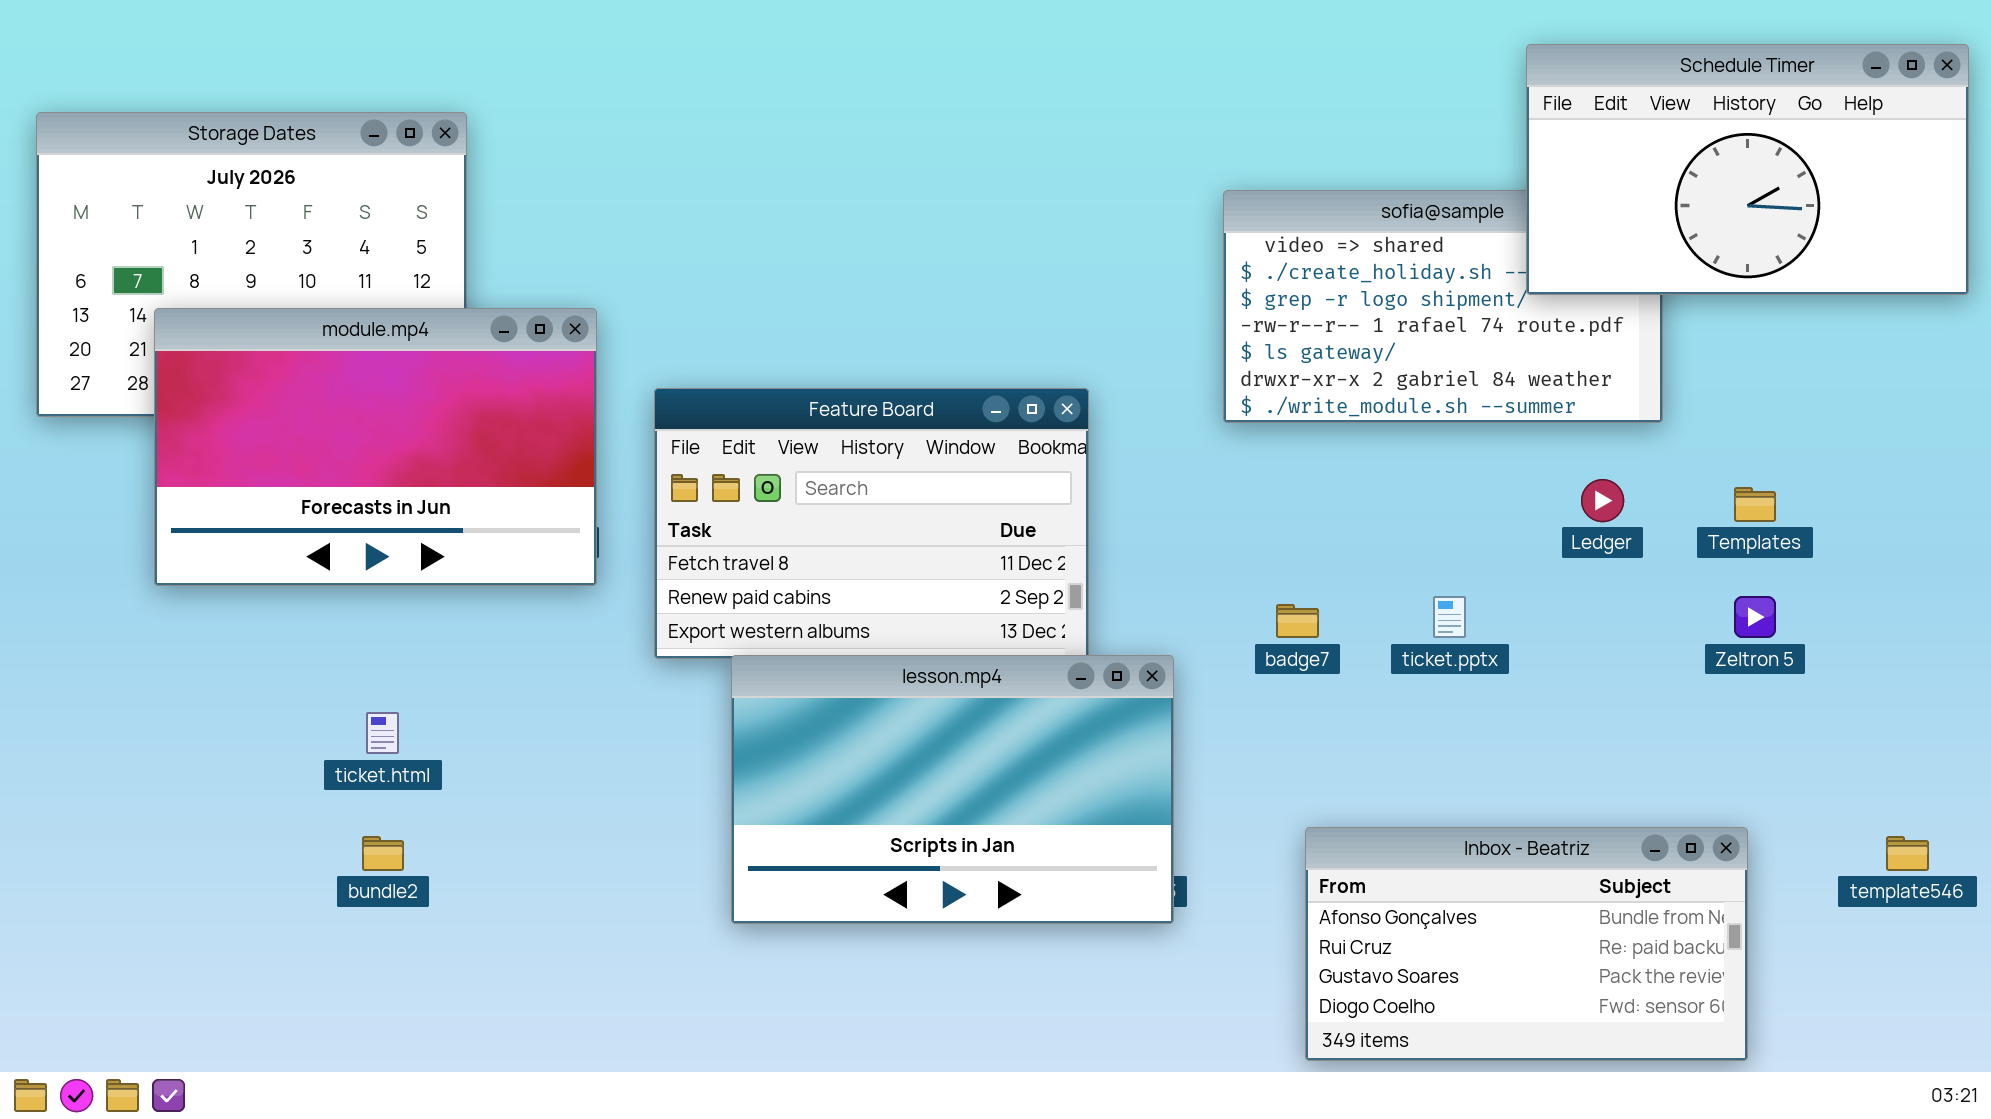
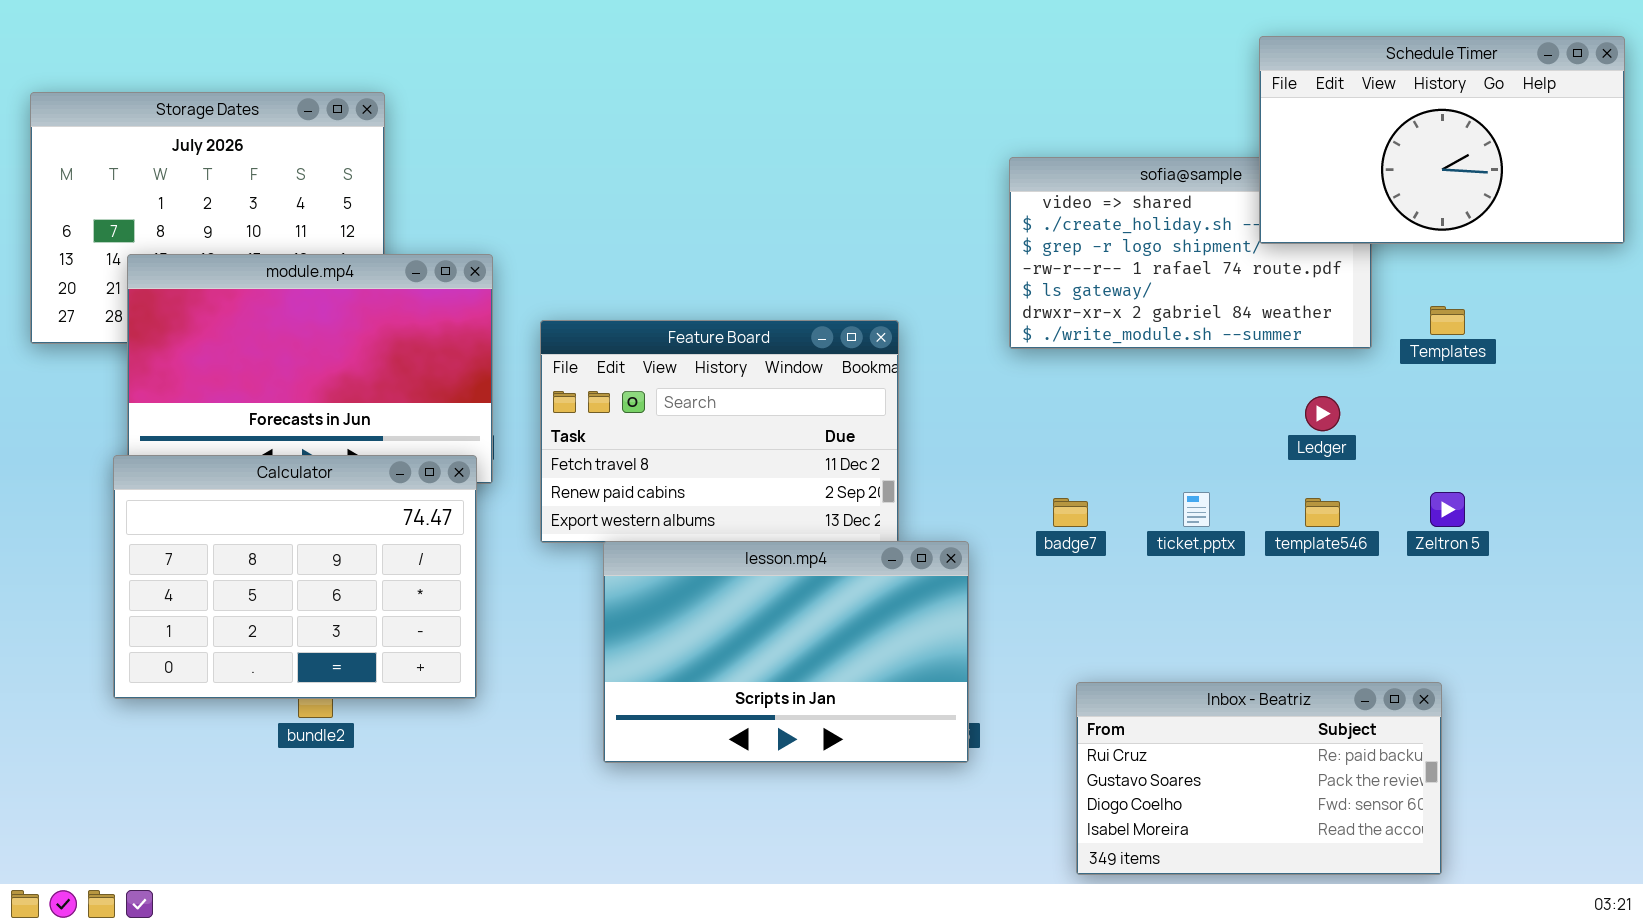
Templates: [1734,487,1776,522] -> [1430,306,1465,335], moved
Calculator: none -> [113,455,477,699], opened
Inbox - Beatriz: [1305,827,1748,1061] -> [1076,682,1442,875], scrolled down 1 row
template546: [1886,836,1929,871] -> [1305,498,1340,527], moved

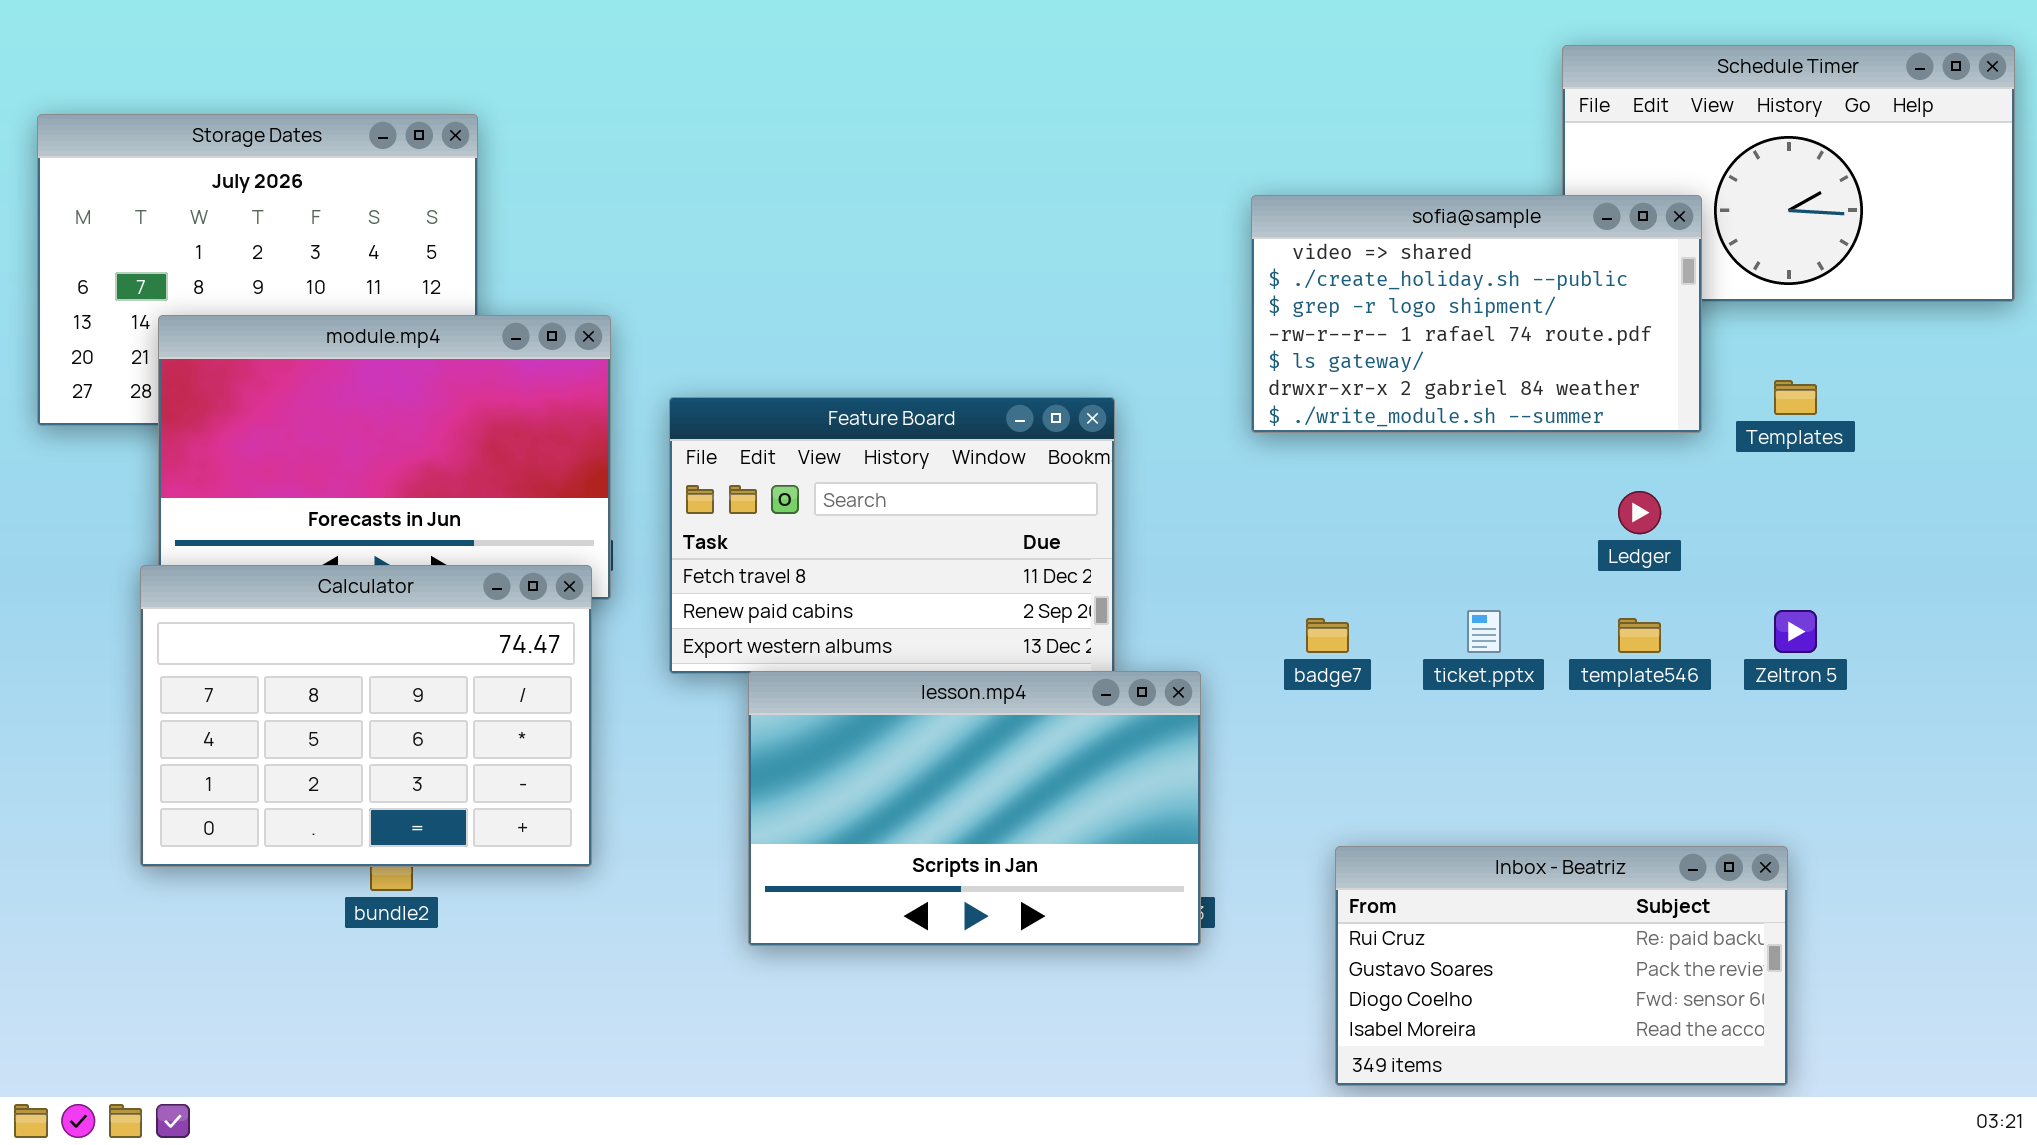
sofia@sample: [1009,157,1372,349] -> [1251,195,1702,433], raised

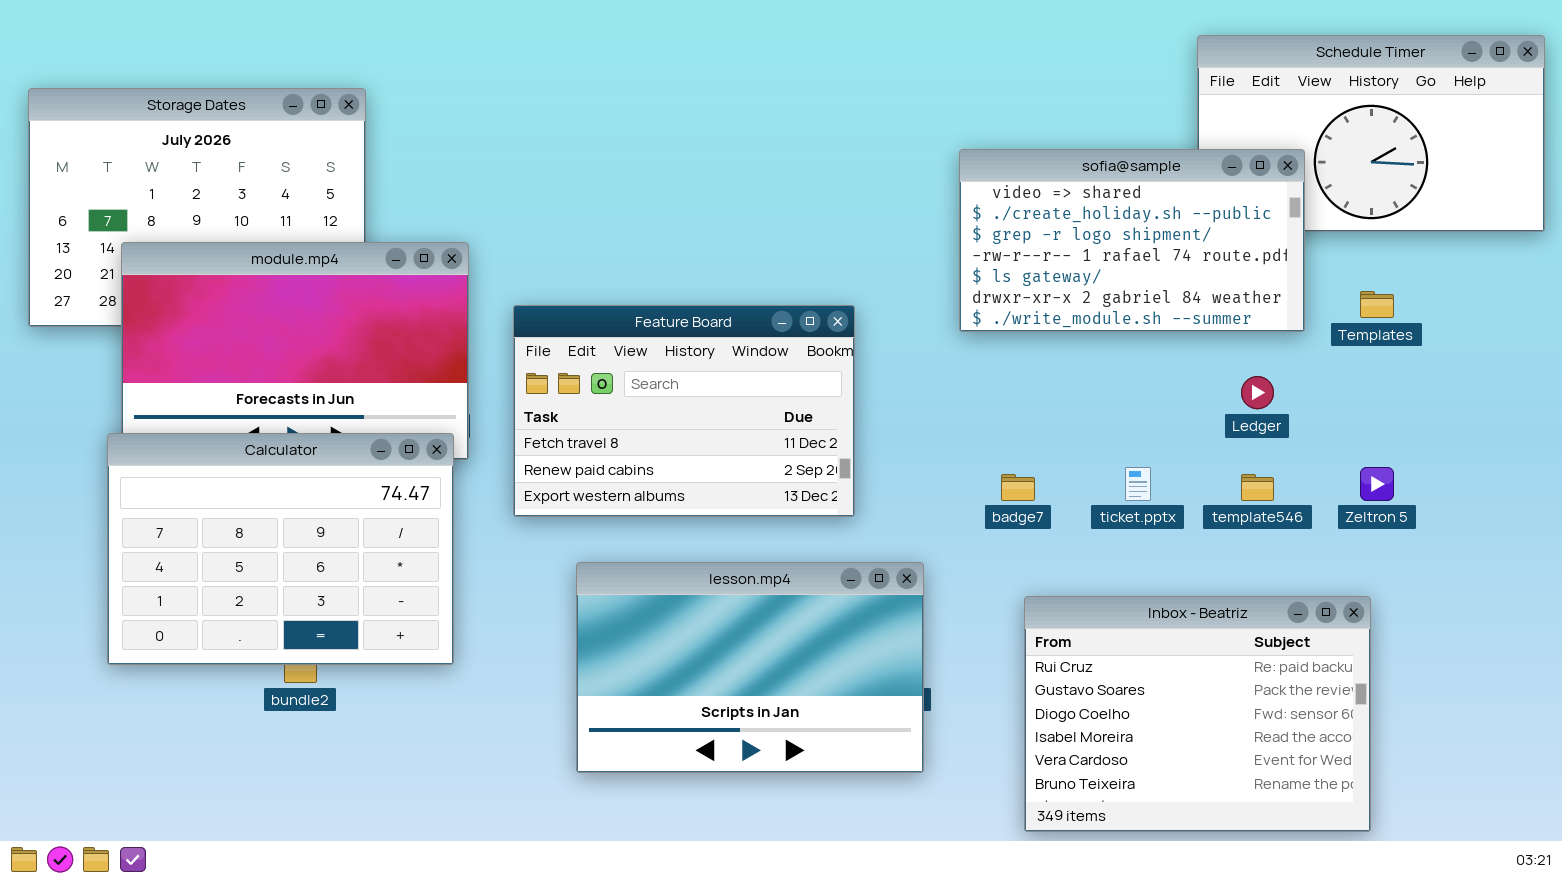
lesson.mp4: [748,671,1201,946] -> [576,562,924,773], moved
Inbox - Beatriz: [1335,846,1788,1086] -> [1024,596,1371,832], resized

